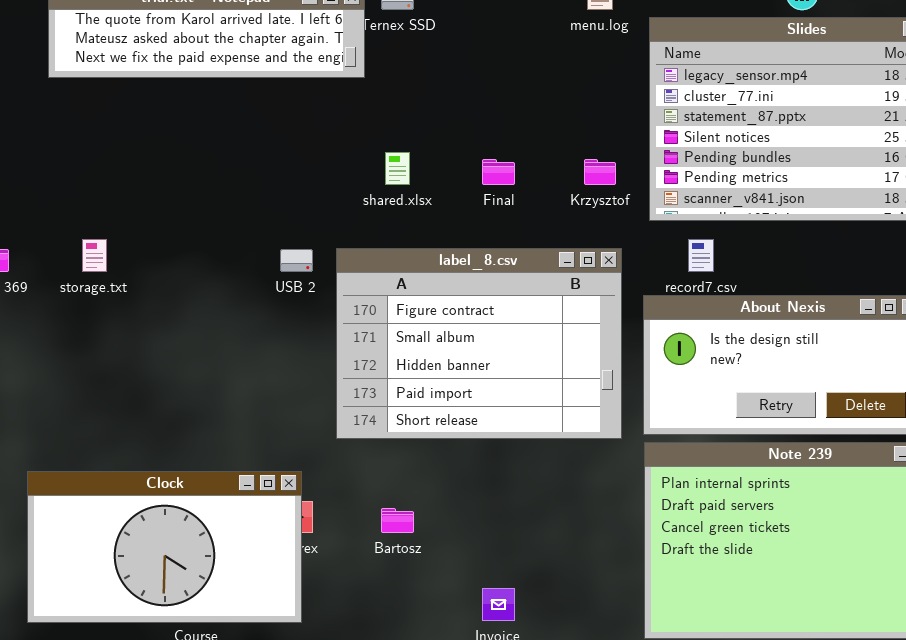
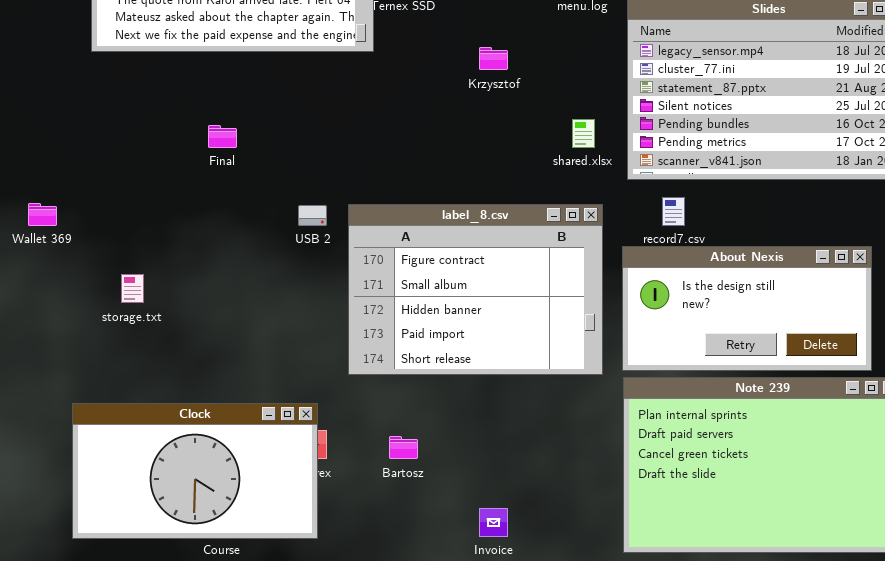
shared.xlsx: [385,152,410,185] -> [572,119,595,148], moved
Final: [482,159,515,185] -> [208,125,237,148], moved
Krzysztof: [584,159,616,185] -> [479,47,508,70], moved
storage.txt: [82,239,107,272] -> [121,274,144,303], moved

